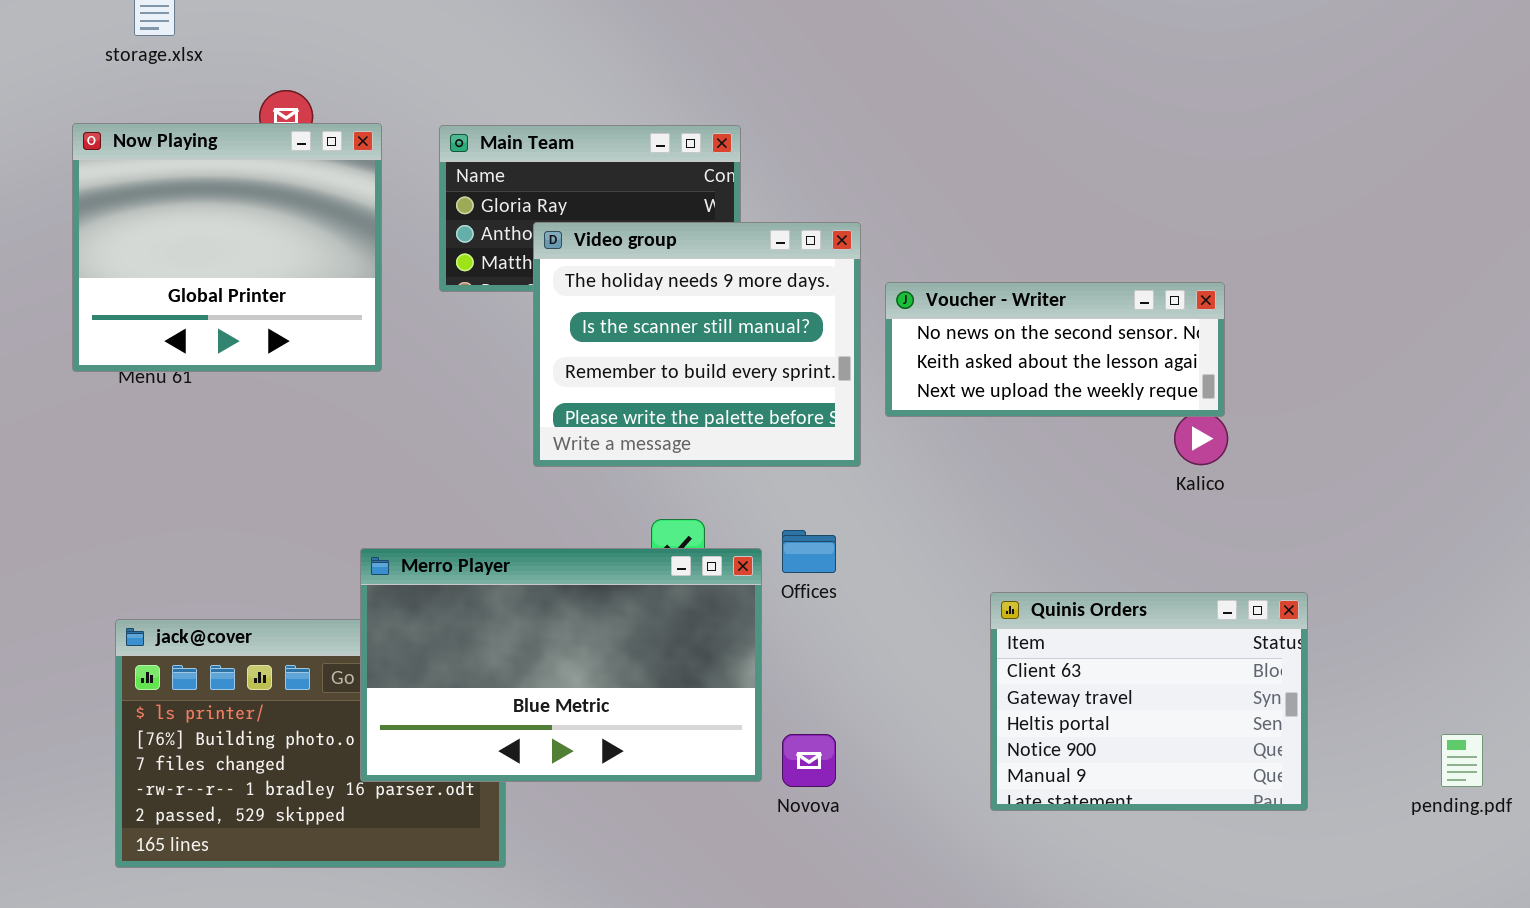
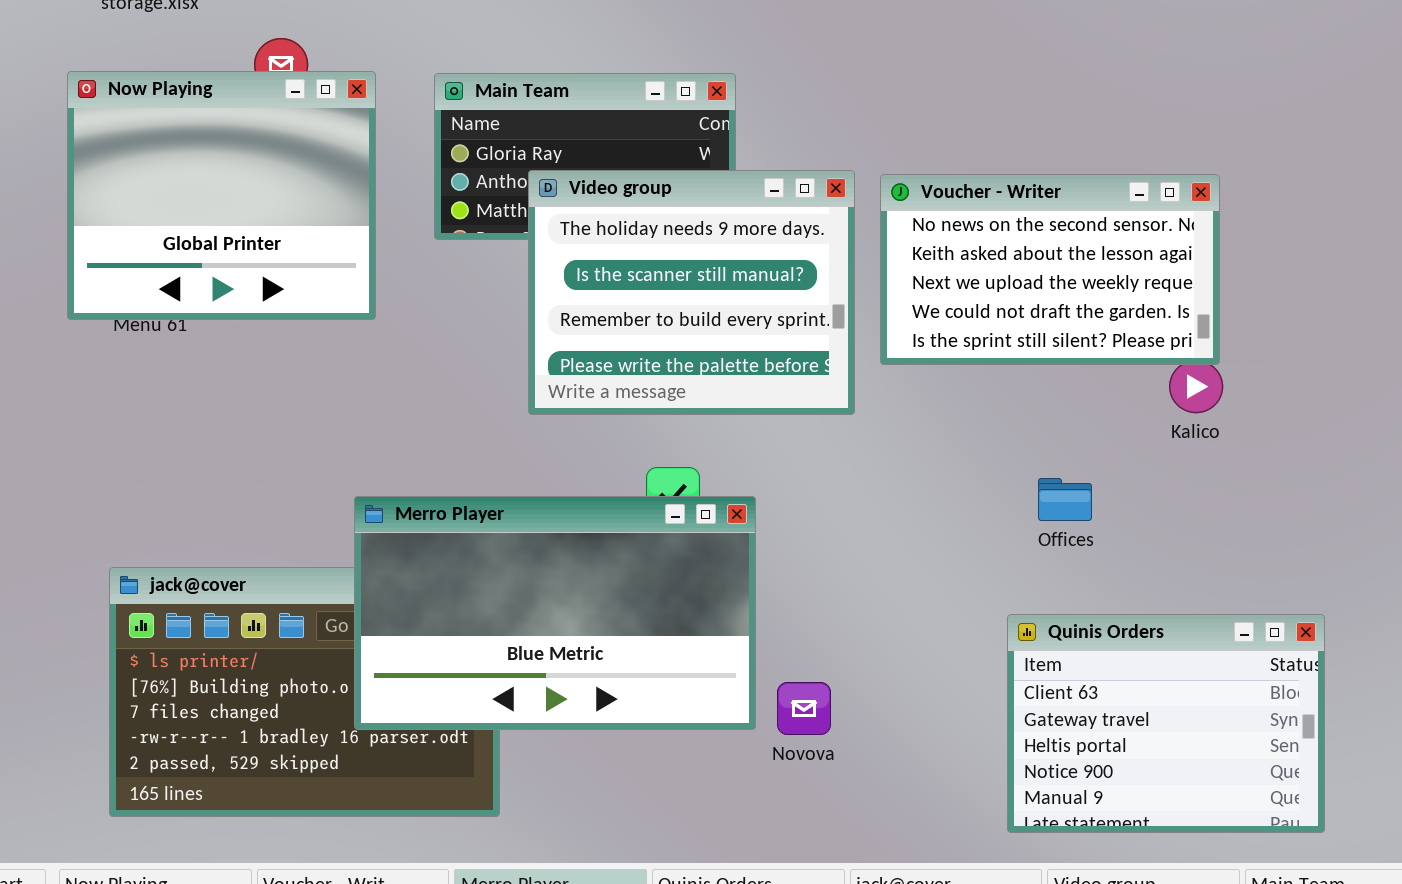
Voucher - Writer: [885,282,1225,417] -> [880,174,1220,365], resized
Offices: [782,530,836,573] -> [1038,478,1092,521], moved
Quinis Orders: [990,592,1308,811] -> [1007,614,1325,833], moved

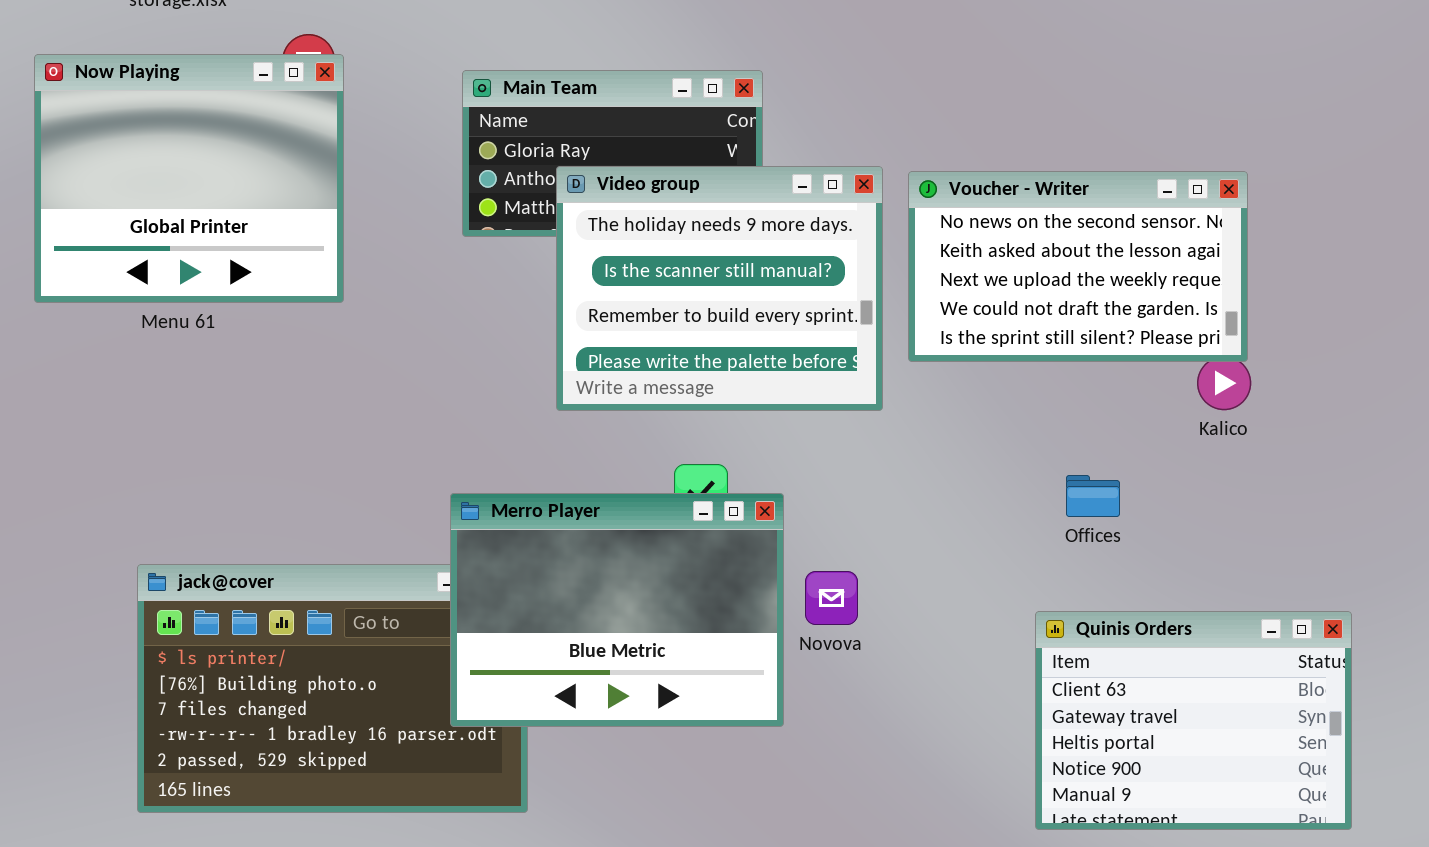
Now Playing: [67,71,376,320] -> [34,54,344,303], moved
Merro Player: [354,496,756,730] -> [450,493,784,727], resized
Novova: [777,682,831,735] -> [805,571,858,625], moved

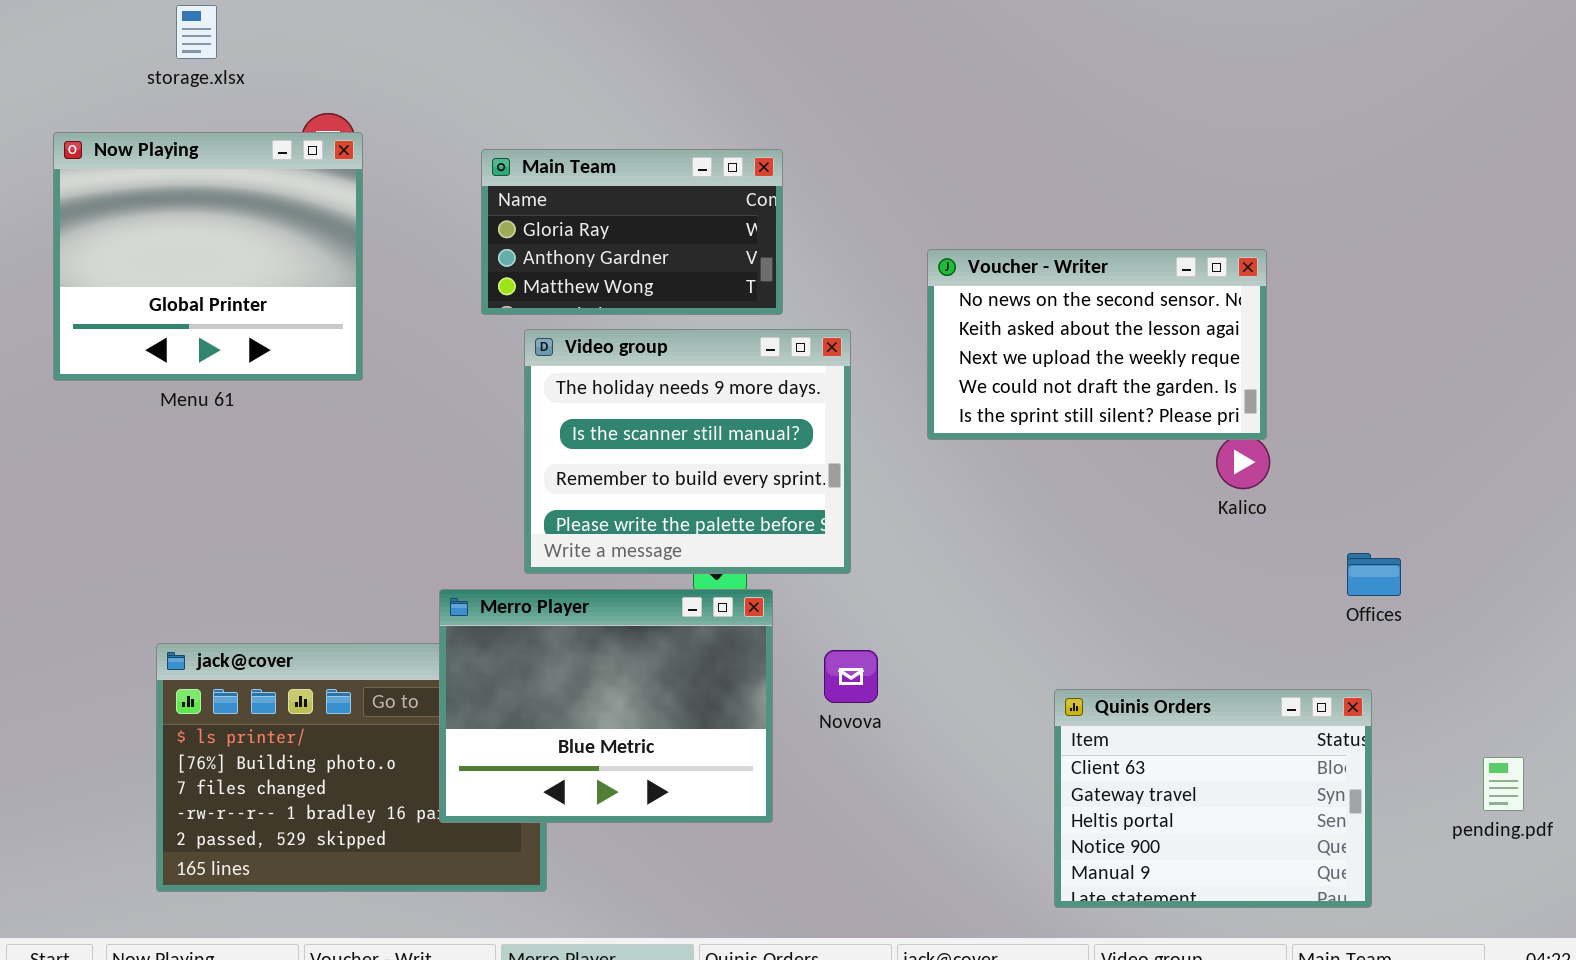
Video group: [556,166,883,411] -> [524,329,851,574], moved
Offices: [1066,475,1120,517] -> [1347,553,1401,596], moved
Merro Player: [450,493,784,727] -> [439,589,773,823], moved

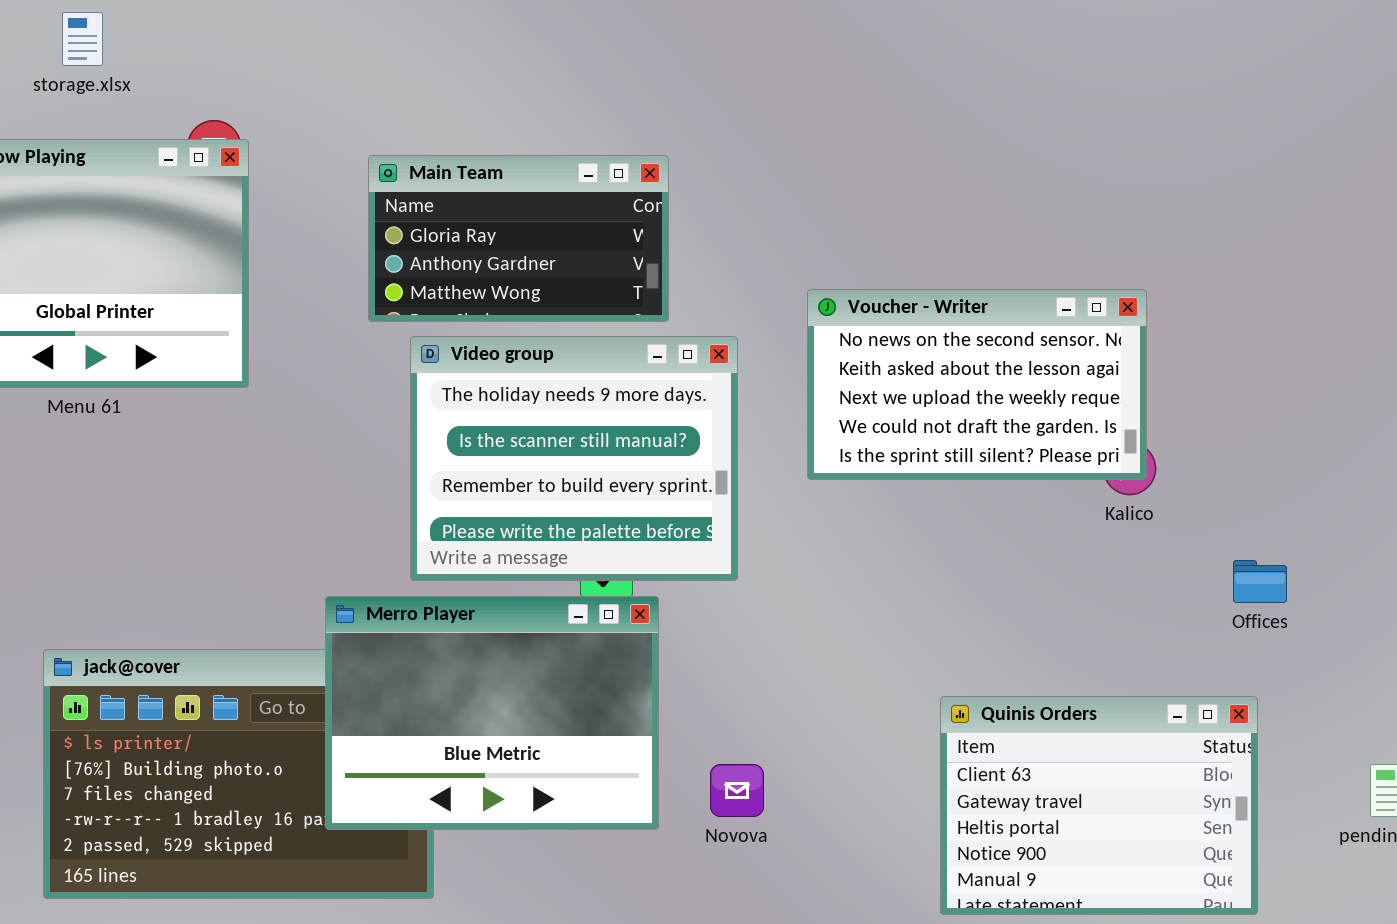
Voucher - Writer: [927,249,1267,440] -> [807,289,1147,480], moved
Novova: [824,650,878,703] -> [710,764,764,817], moved

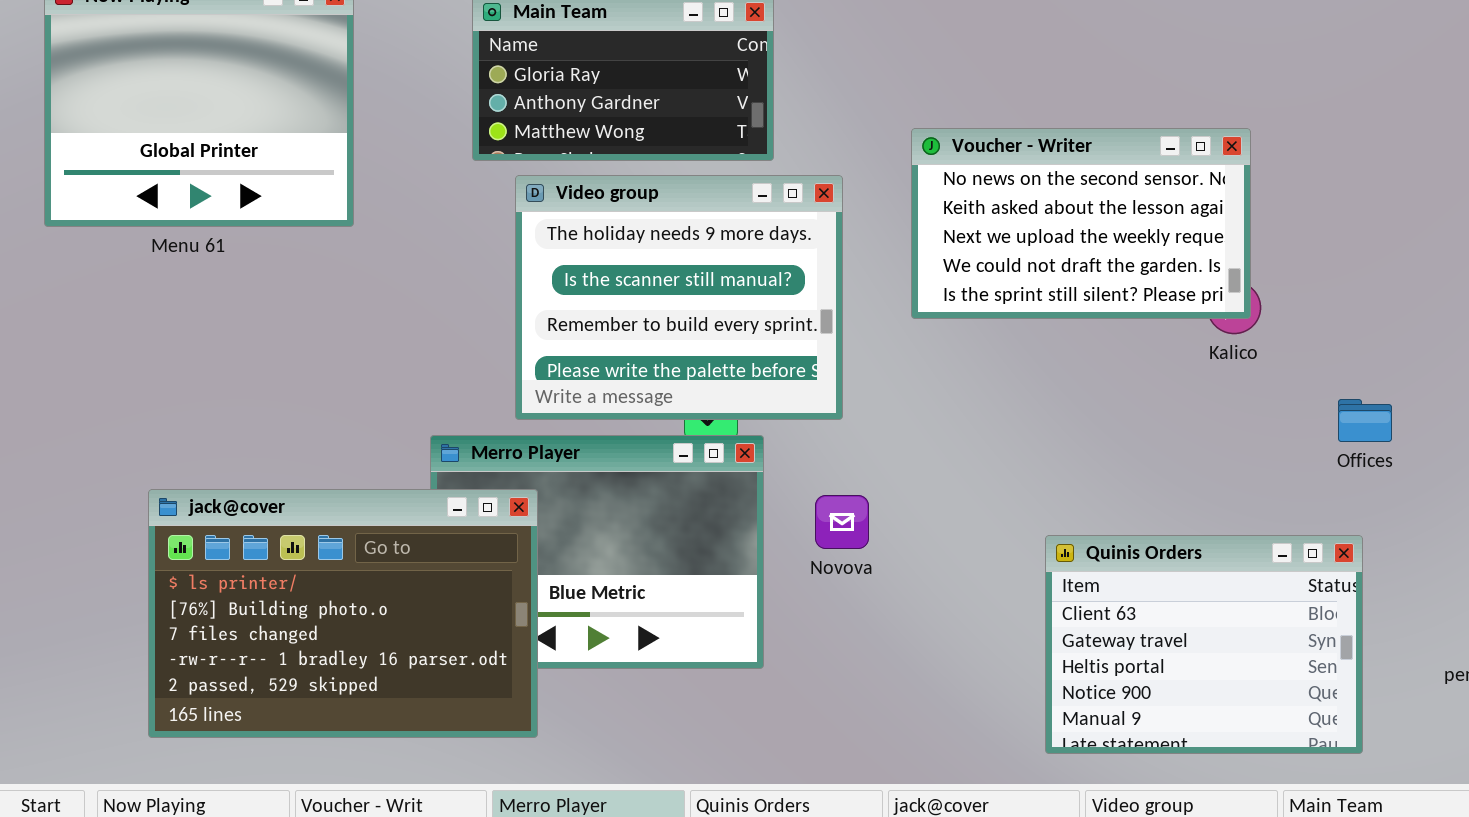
jack@cover: [43,649,434,899] -> [148,489,538,738], raised
Novova: [710,764,764,817] -> [815,495,869,549], moved

